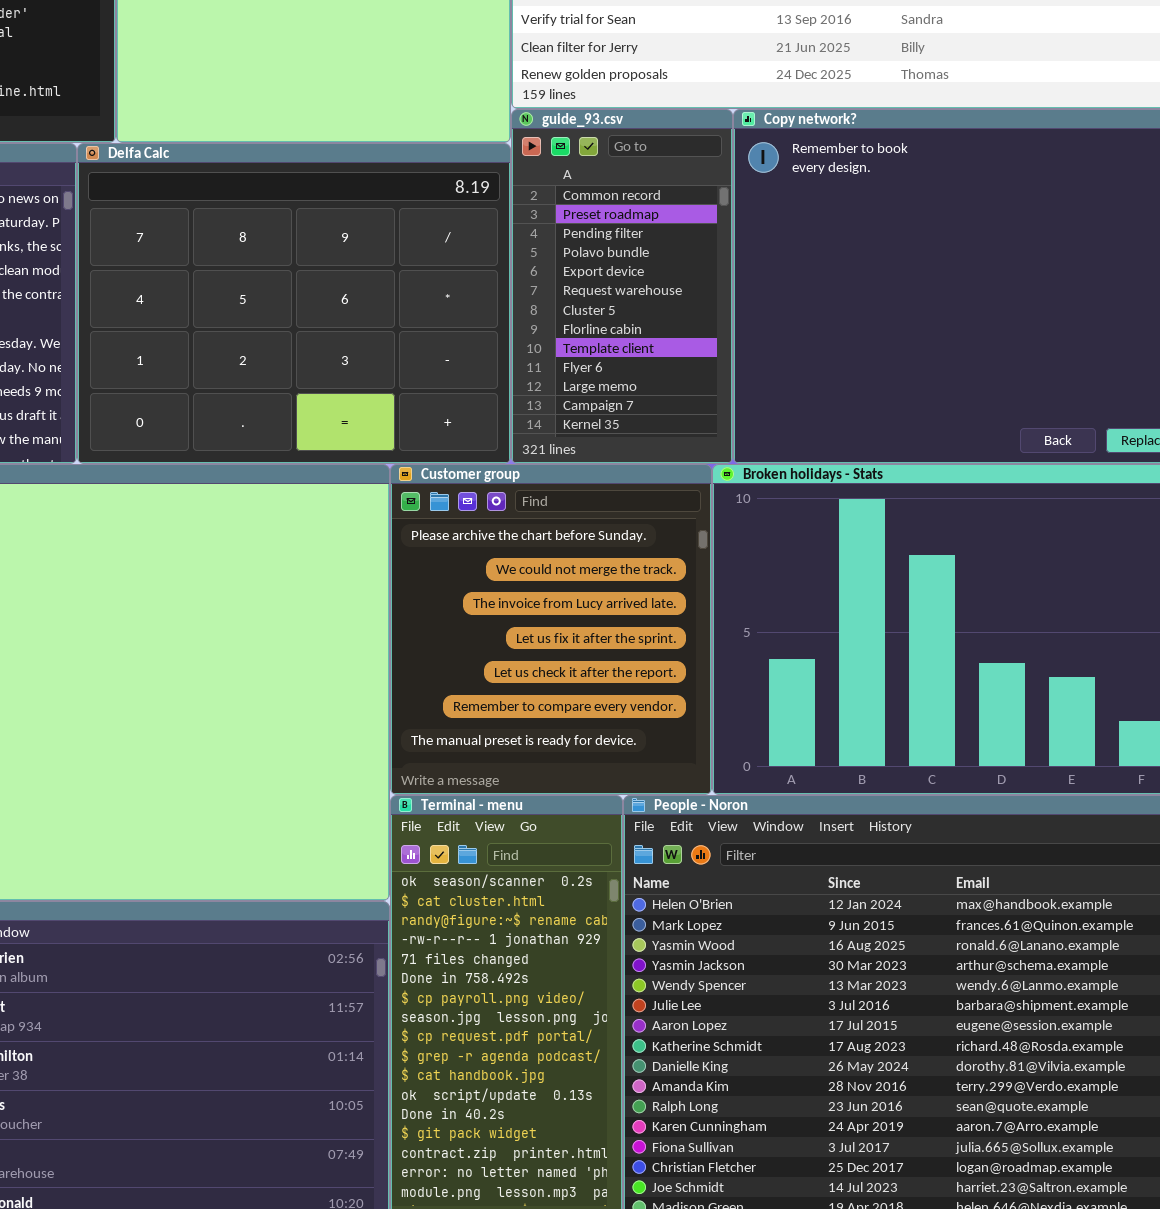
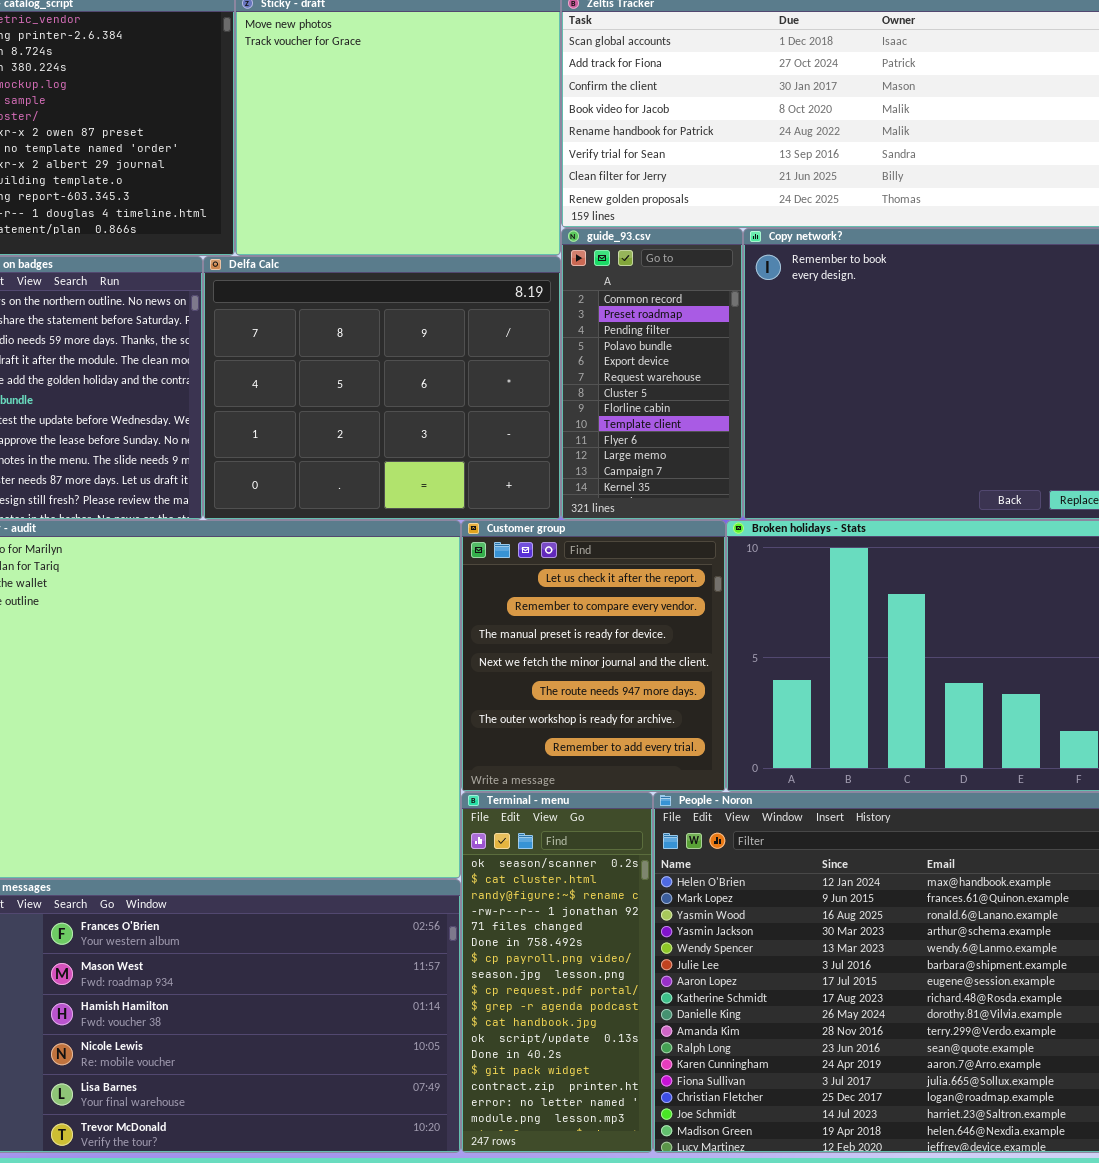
Customer group: [390,464,712,795] -> [461,520,726,792], scrolled down 4 rows

